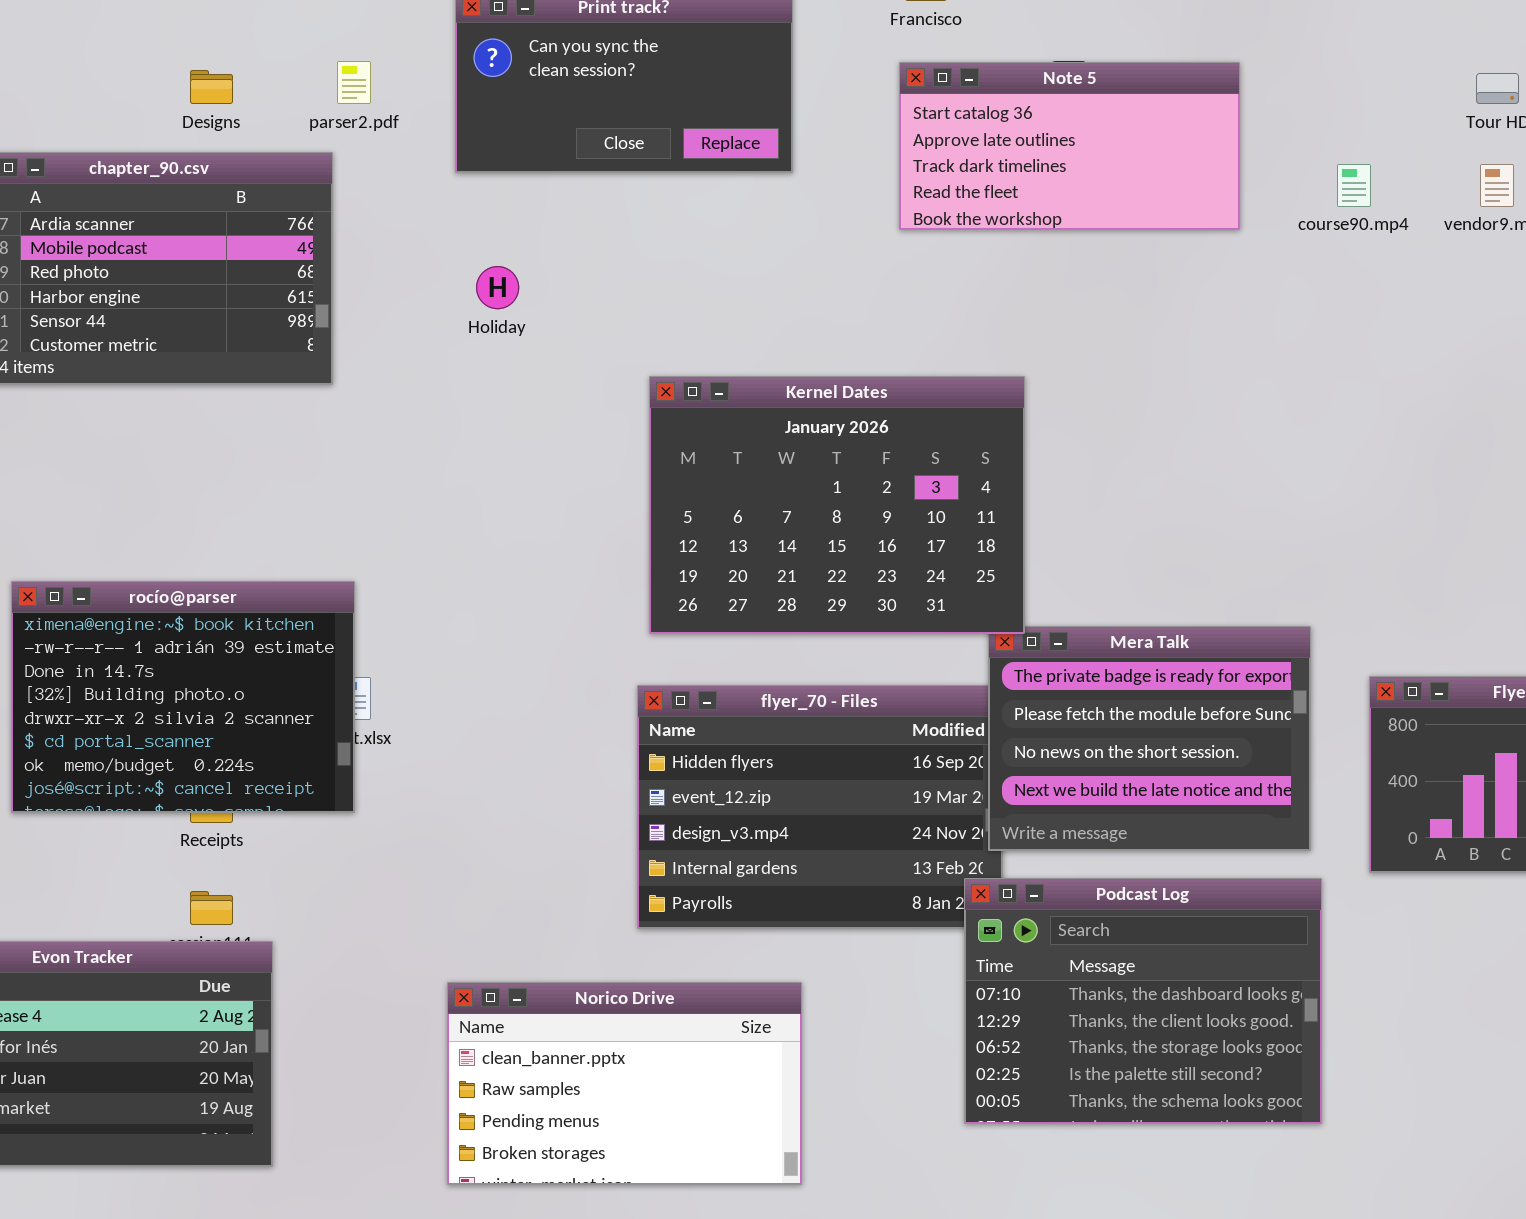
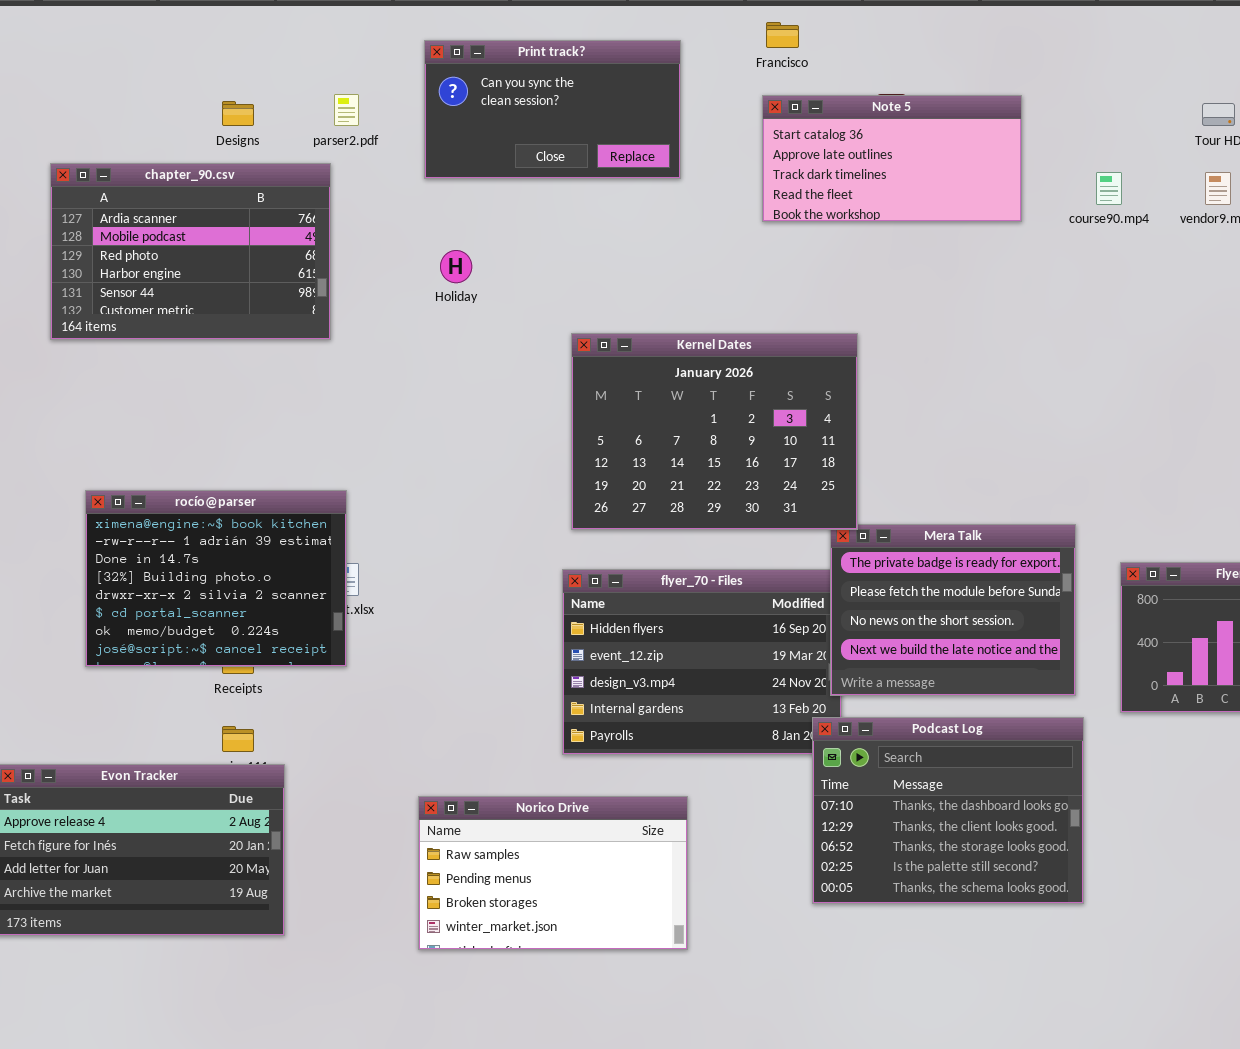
Norico Drive: [447,982,802,1185] -> [418,796,688,950], scrolled down 1 row

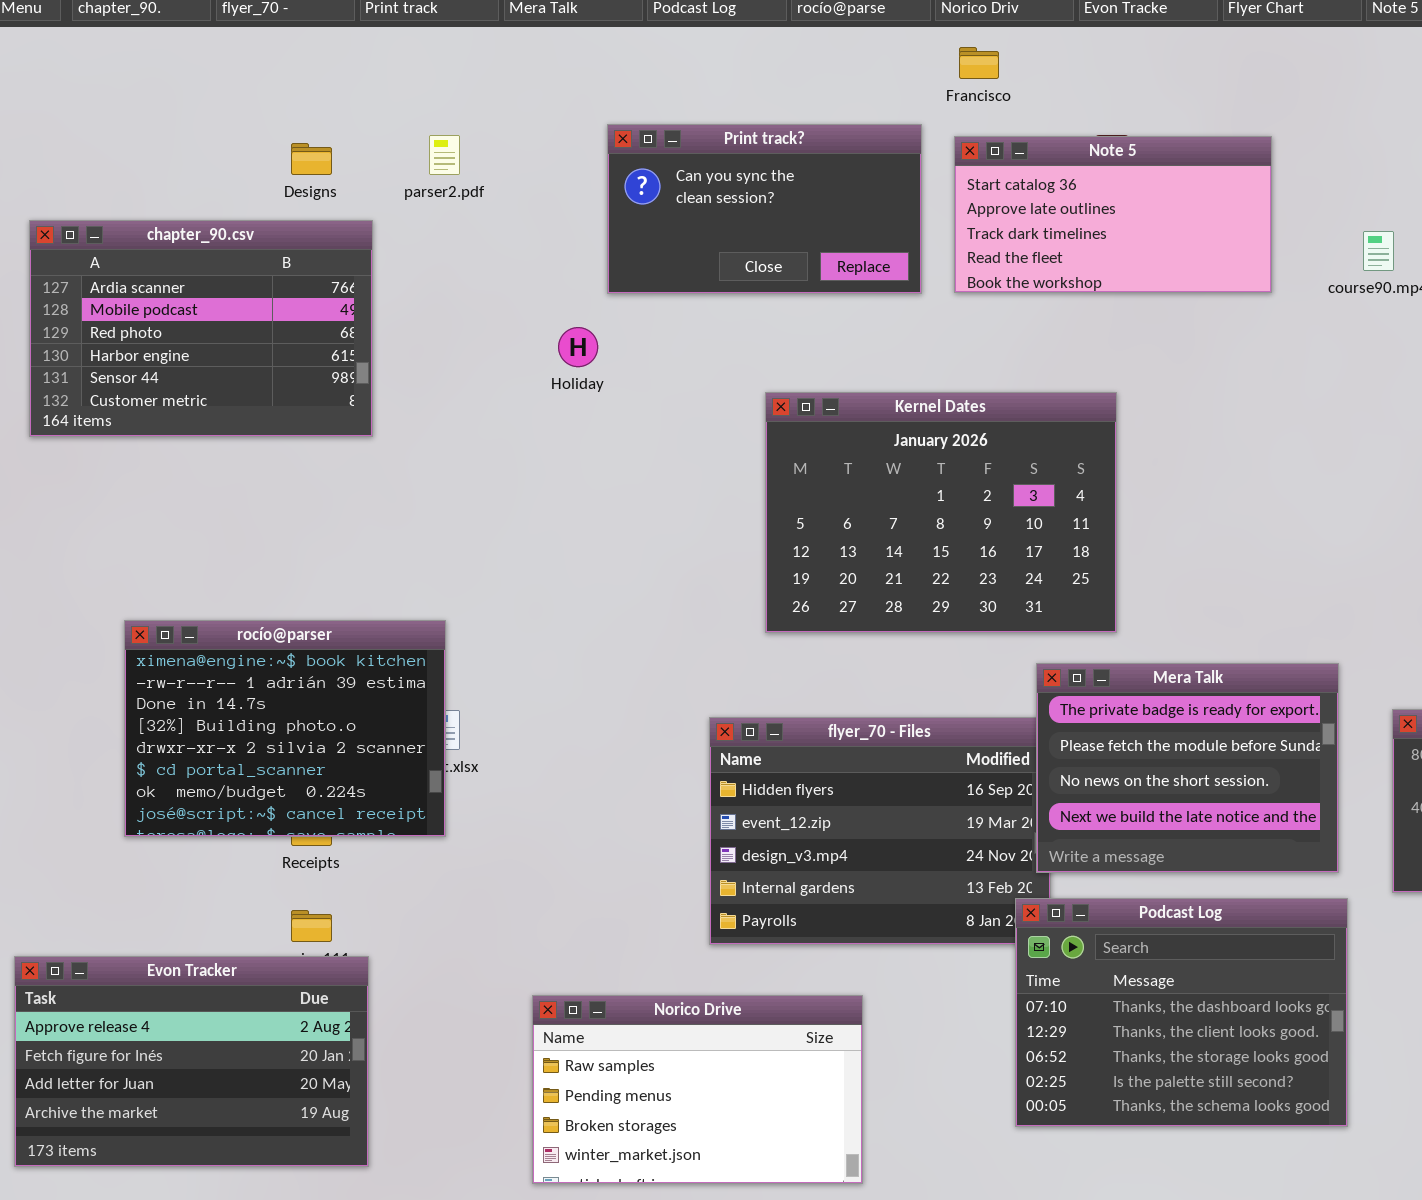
Print track?: [424,40,681,179] -> [607,124,922,294], moved
chapter_90.csv: [50,163,331,340] -> [29,220,373,437], moved
Kernel Dates: [571,333,858,530] -> [765,392,1117,633], moved

